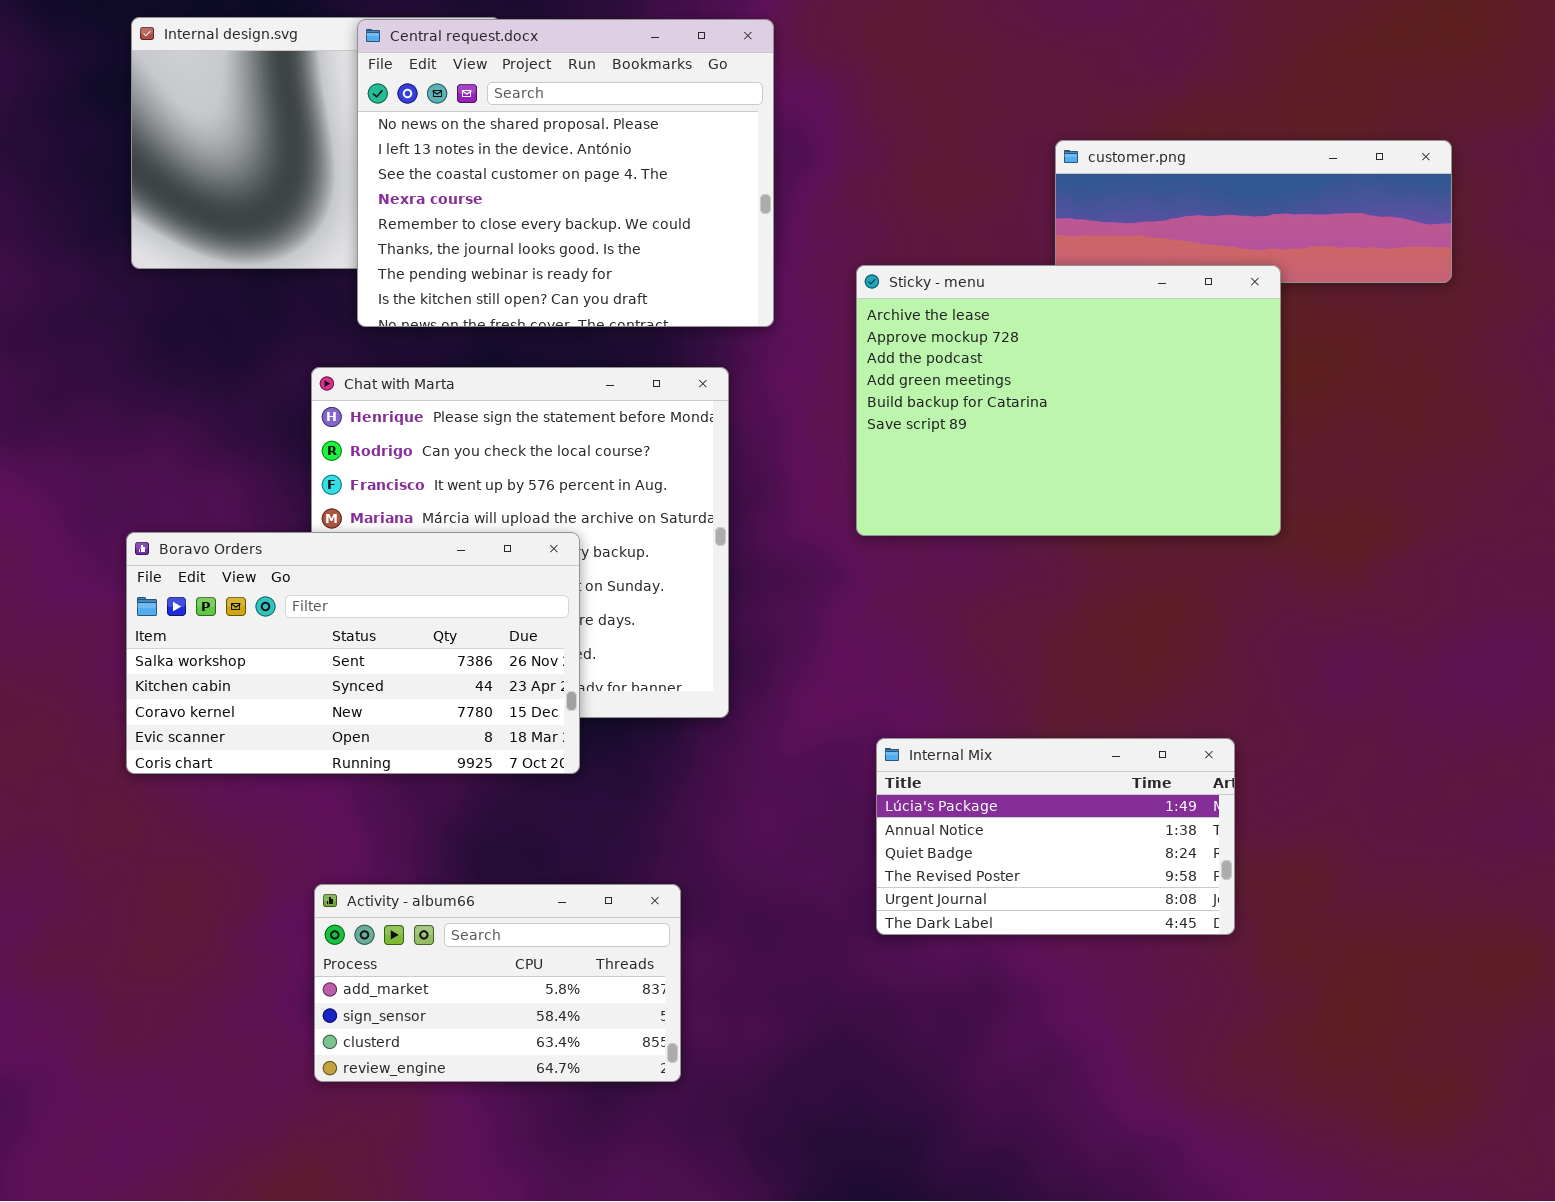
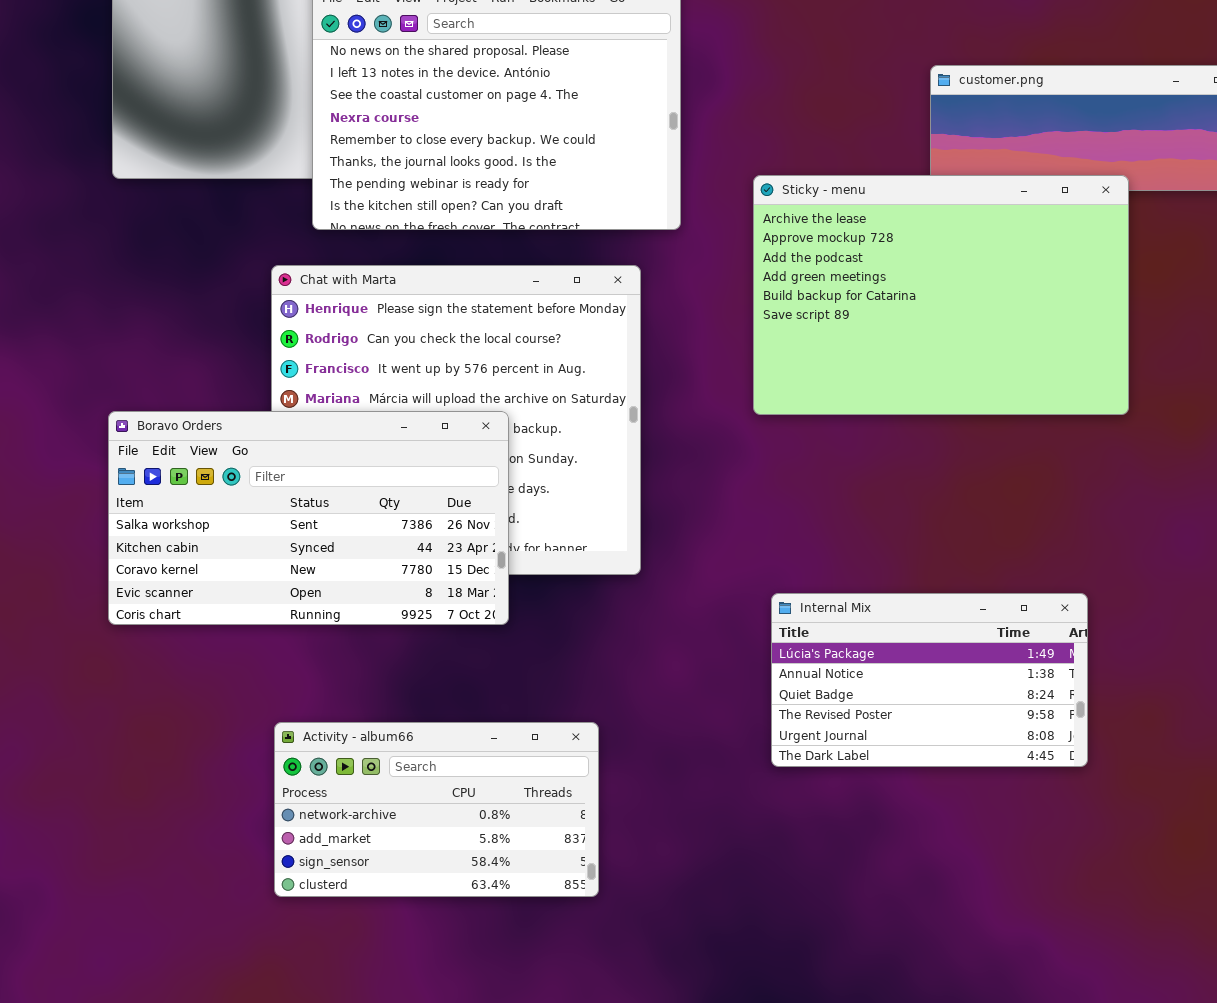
Activity - album66: [314,884,681,1082] -> [274,722,599,897], scrolled up 1 row

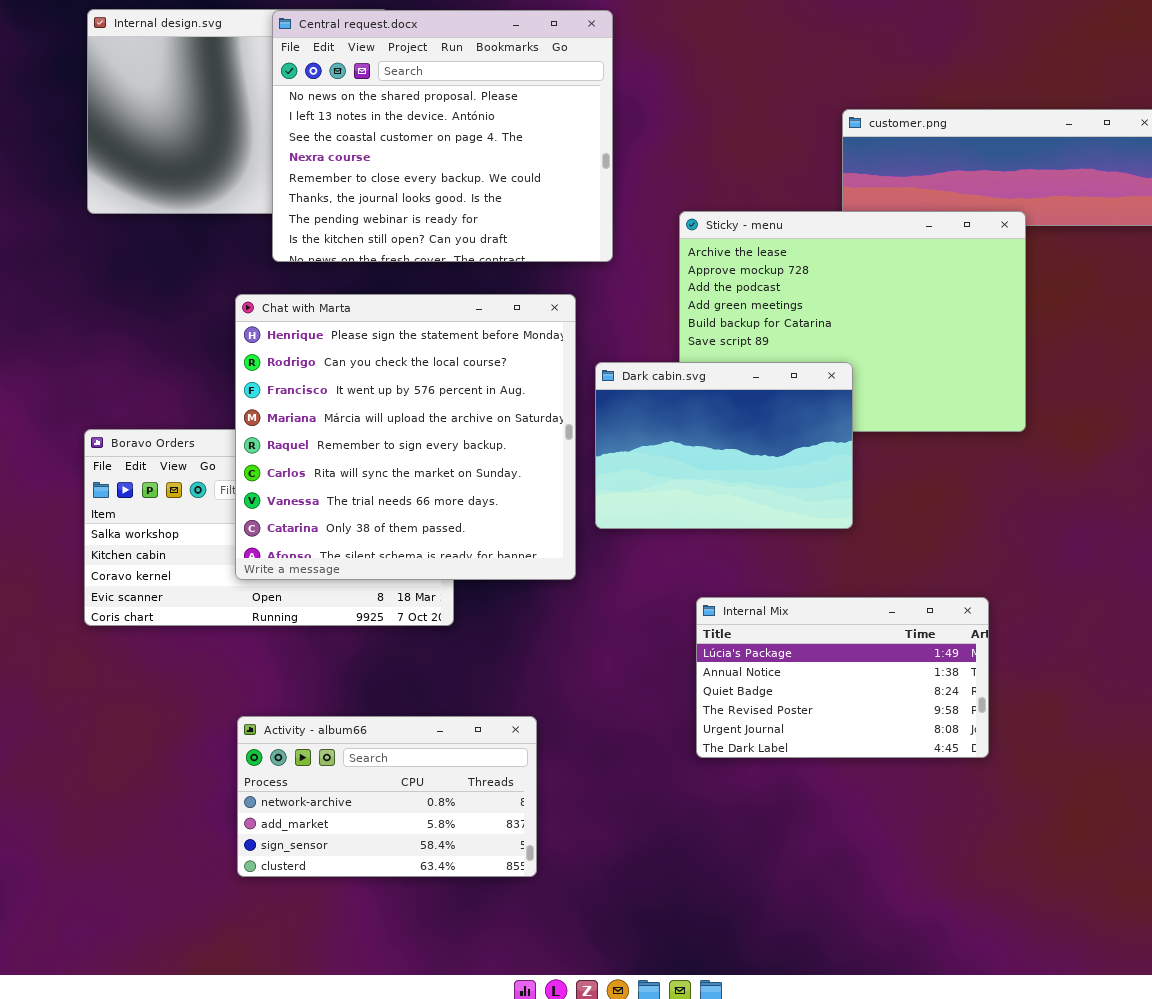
Chat with Marta: [271,265,641,575] -> [235,294,576,580], raised
Dark cabin.svg: none -> [595,362,853,529], opened

